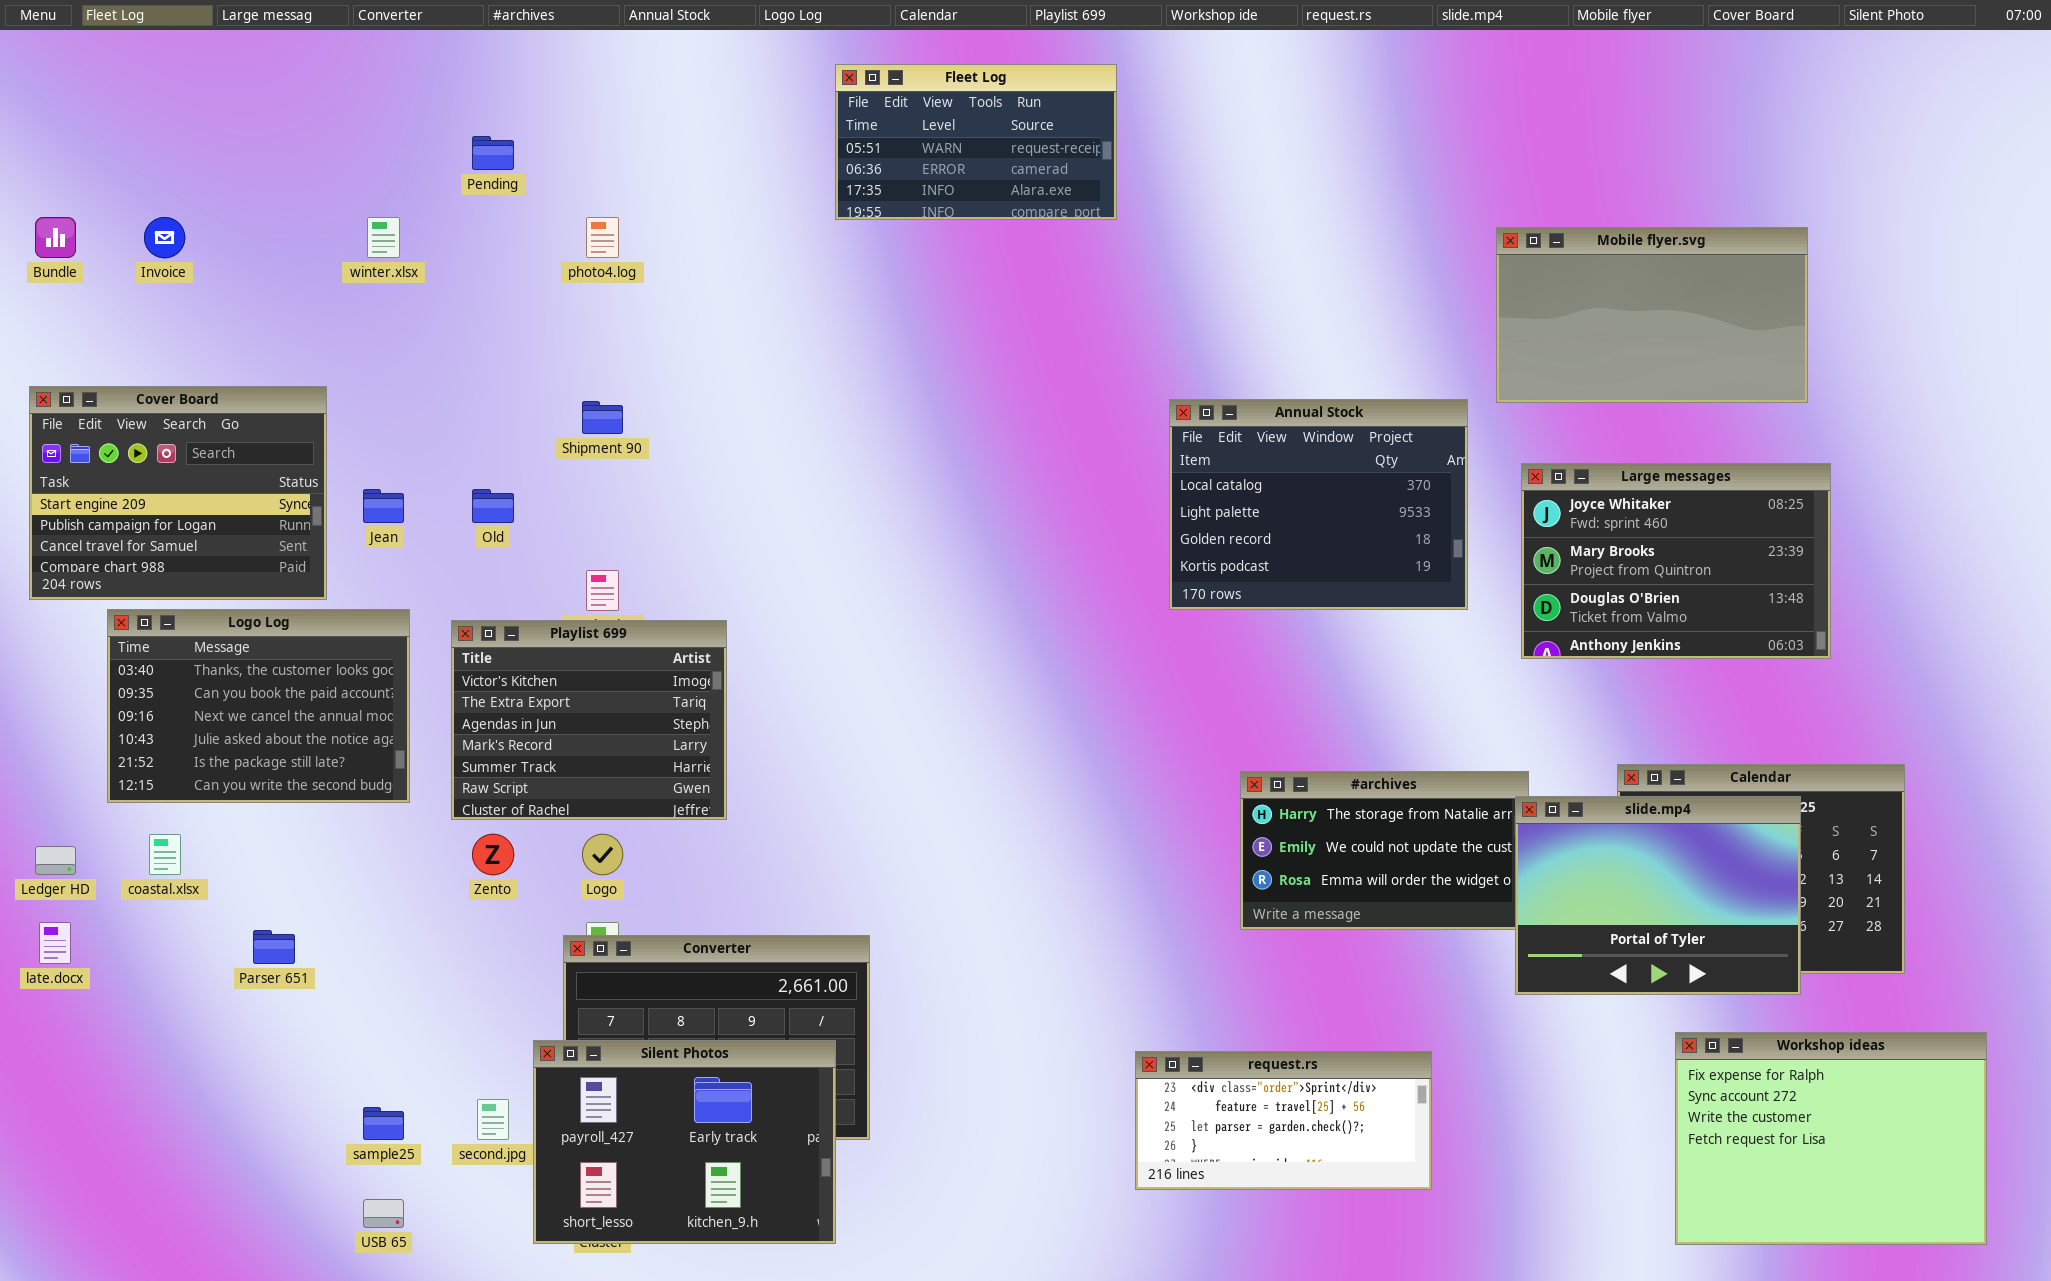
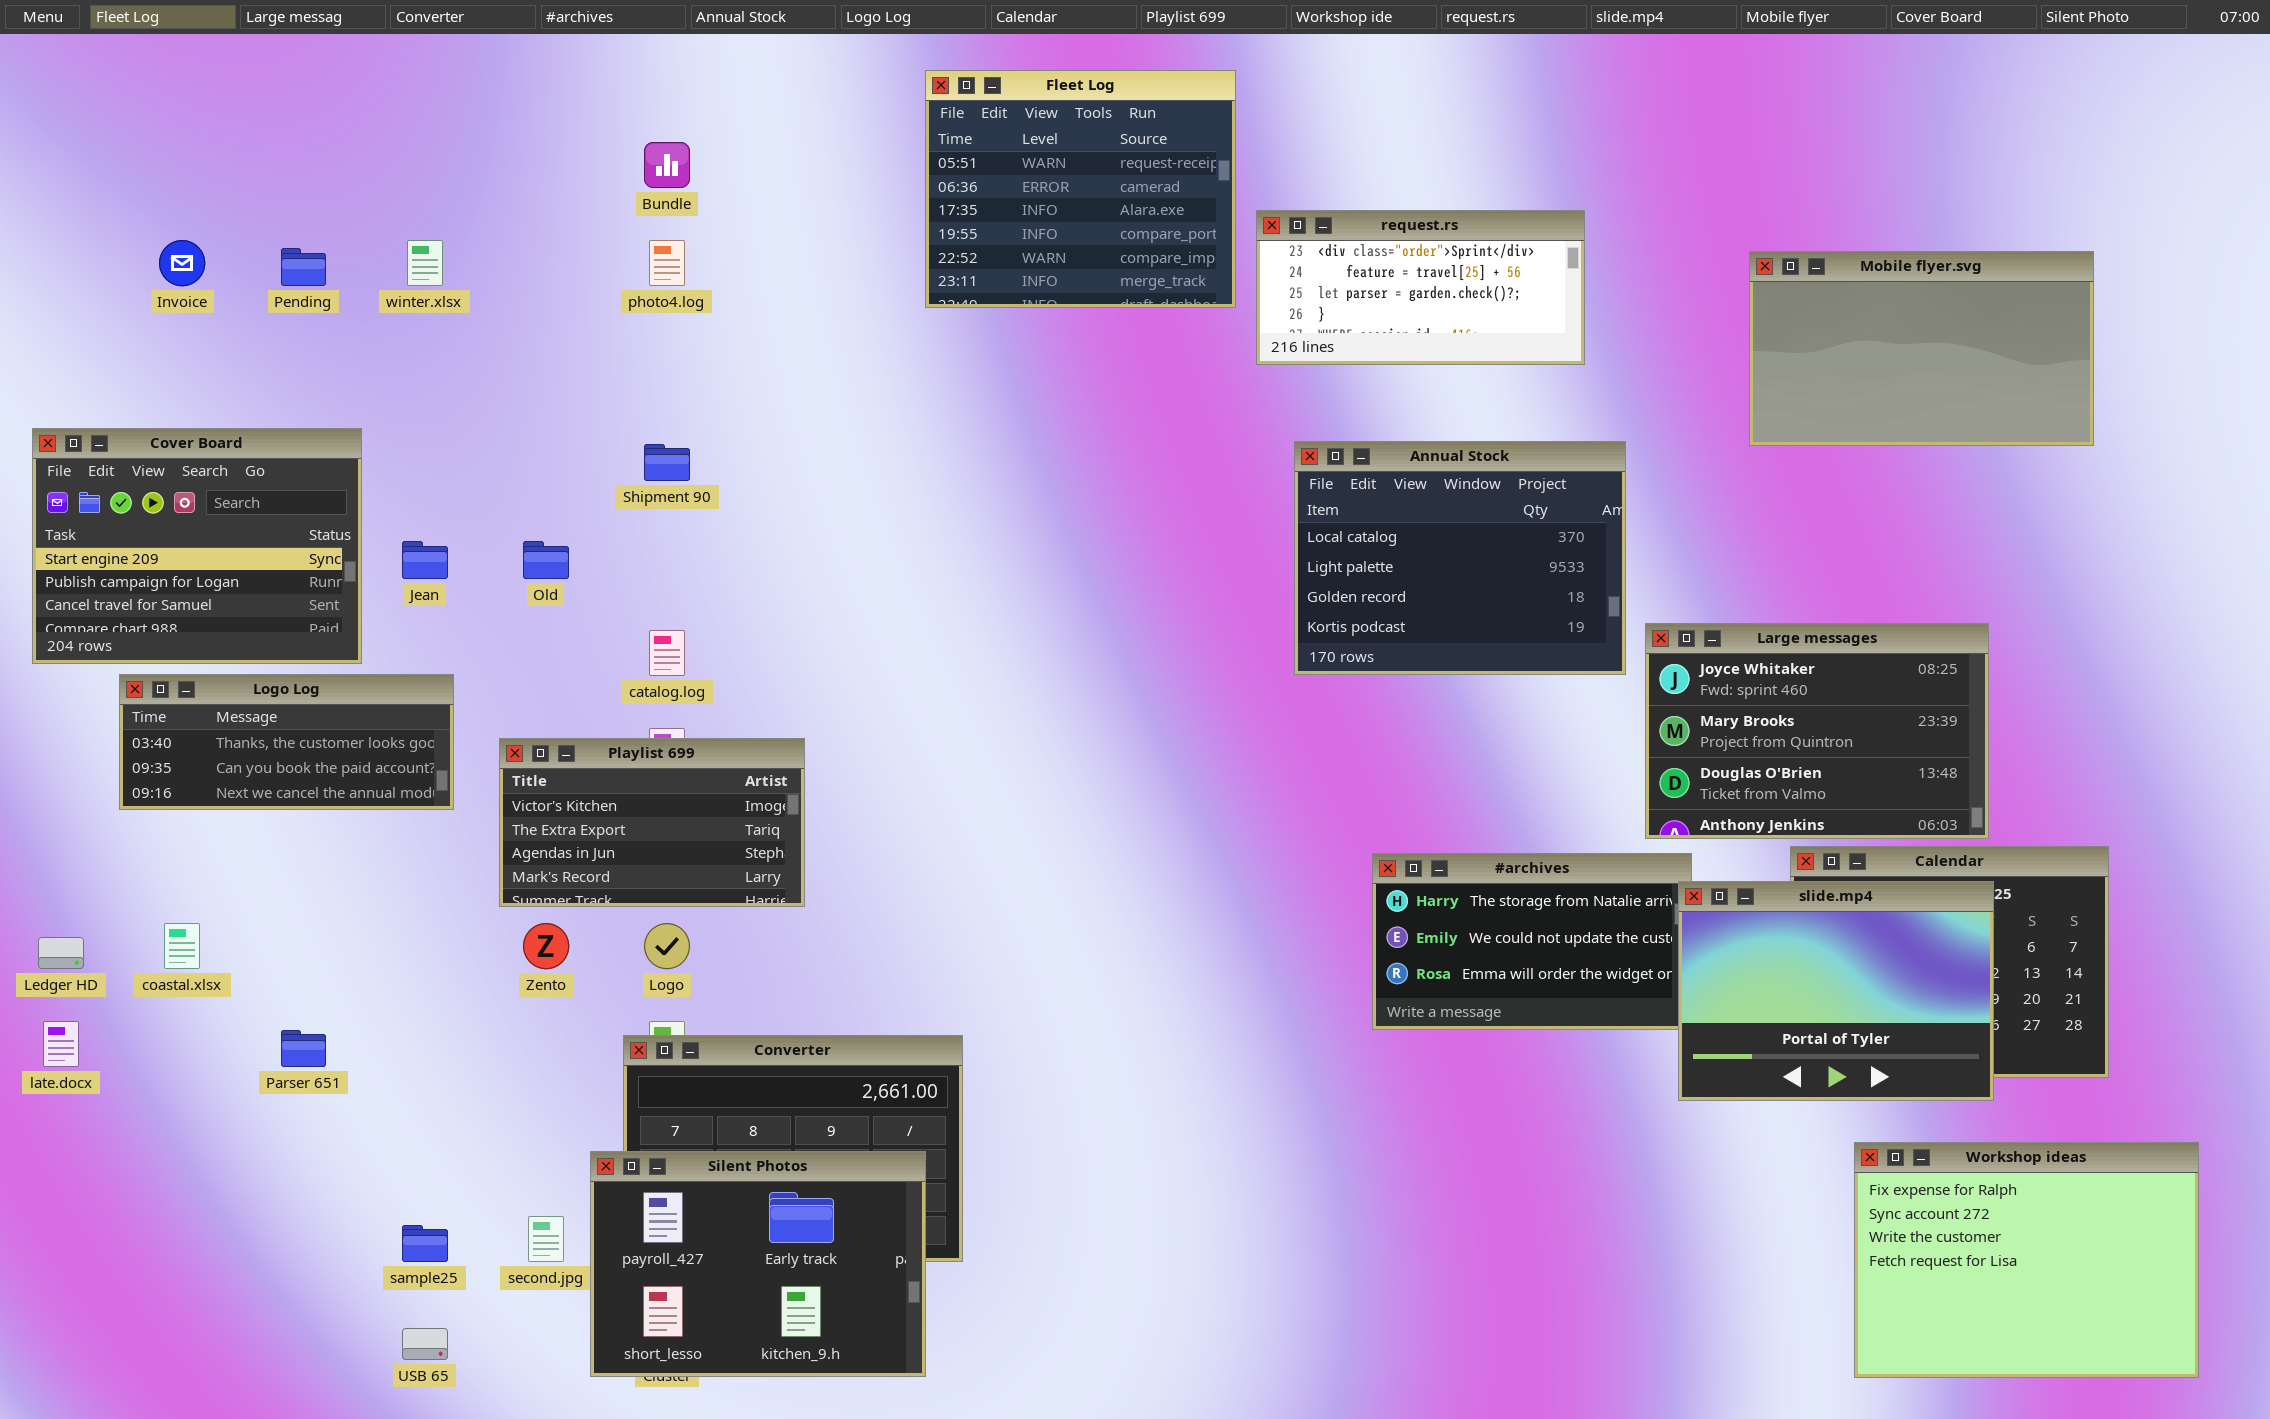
Fleet Log: [835,64,1117,220] -> [925,70,1236,308], resized
Pending: [472,136,514,170] -> [281,248,326,286], moved
Bundle: [35,217,76,258] -> [644,142,690,188], moved
Mobile flyer.svg: [1496,227,1808,403] -> [1749,251,2094,446], moved
Large messages: [1521,463,1831,659] -> [1645,623,1989,839], moved
Logo Log: [107,609,410,803] -> [119,674,454,810], resized
Playlist 699: [451,620,727,820] -> [499,738,805,907], resized
request.rs: [1135,1051,1432,1190] -> [1256,210,1585,365], moved

